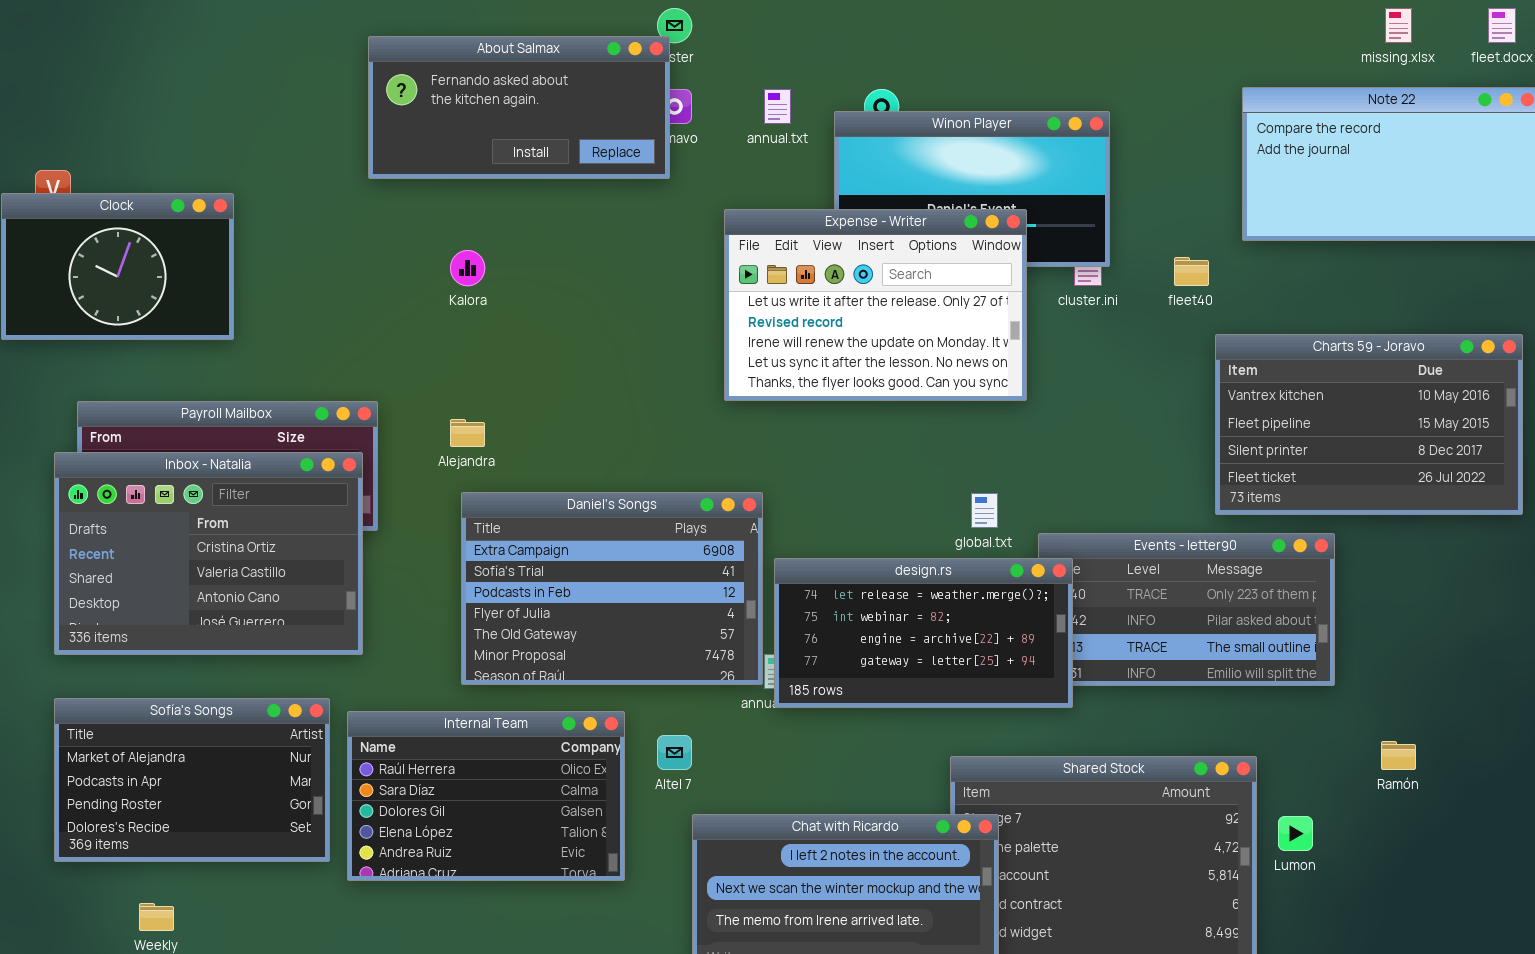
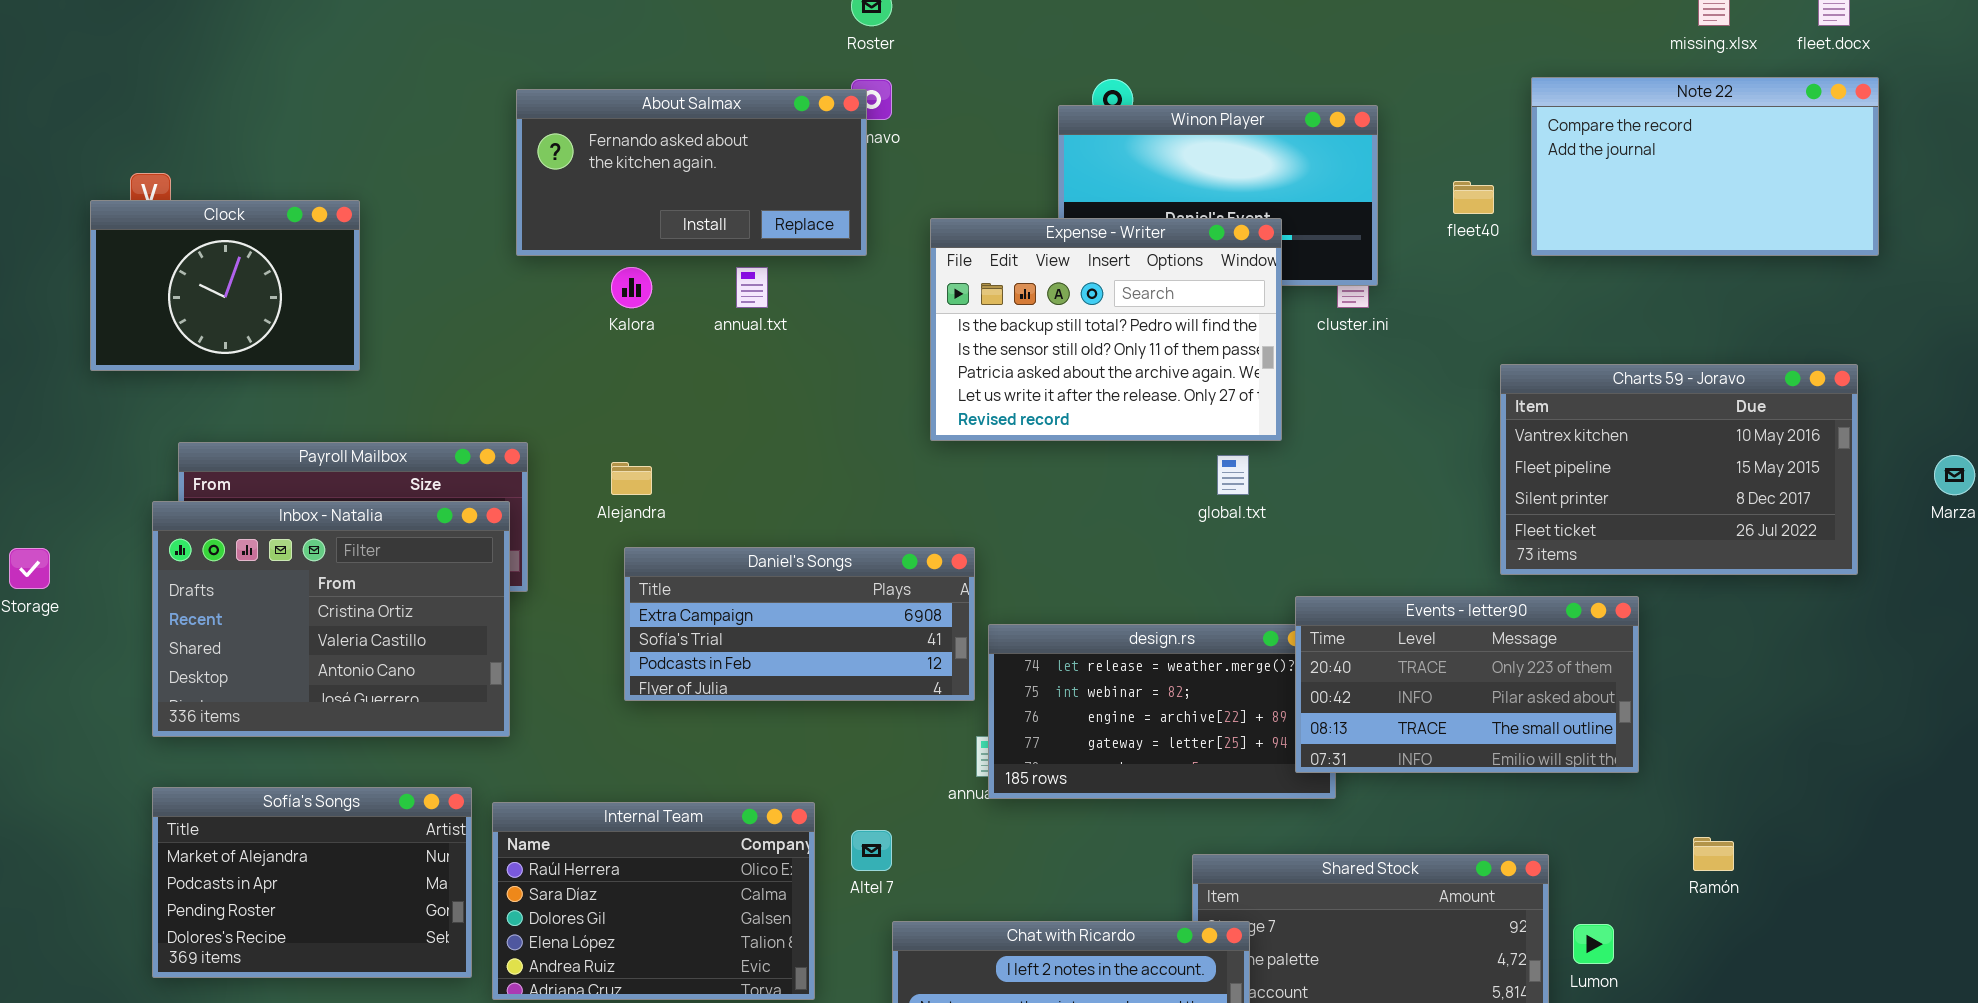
About Salmax: [368,36,670,179] -> [516,89,867,256], moved
annual.txt: [764,89,791,124] -> [736,267,768,308], moved
Expense - Writer: [724,209,1027,401] -> [930,218,1282,441], scrolled up 3 rows
fleet40: [1174,257,1209,286] -> [1453,181,1494,214], moved
Daniel's Songs: [461,492,763,685] -> [624,547,975,701], resized
global.txt: [971,493,998,528] -> [1217,455,1249,495], moved
Events - letter90: [1038,533,1335,686] -> [1295,596,1639,773], raised

